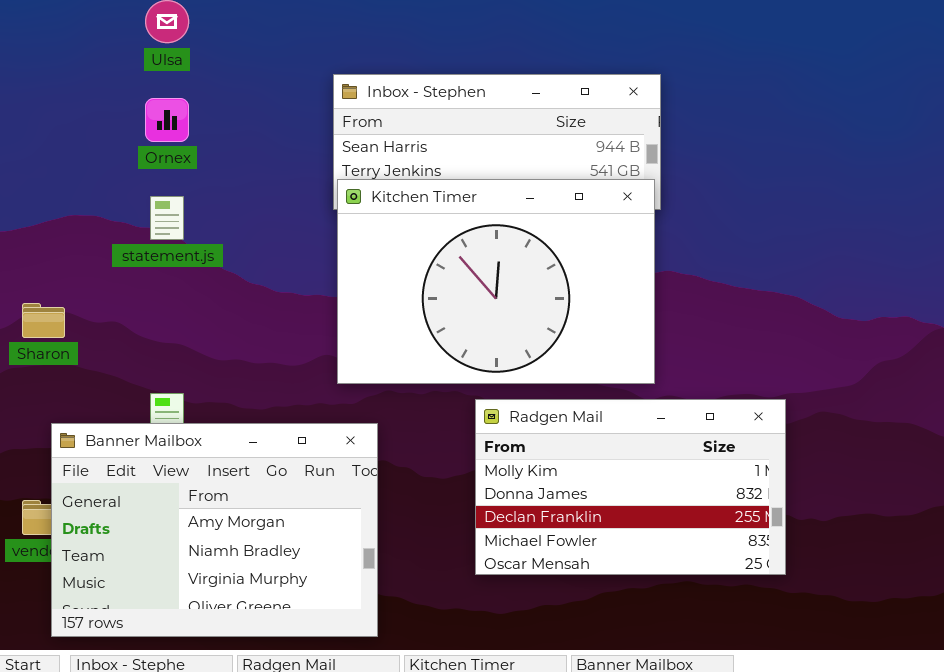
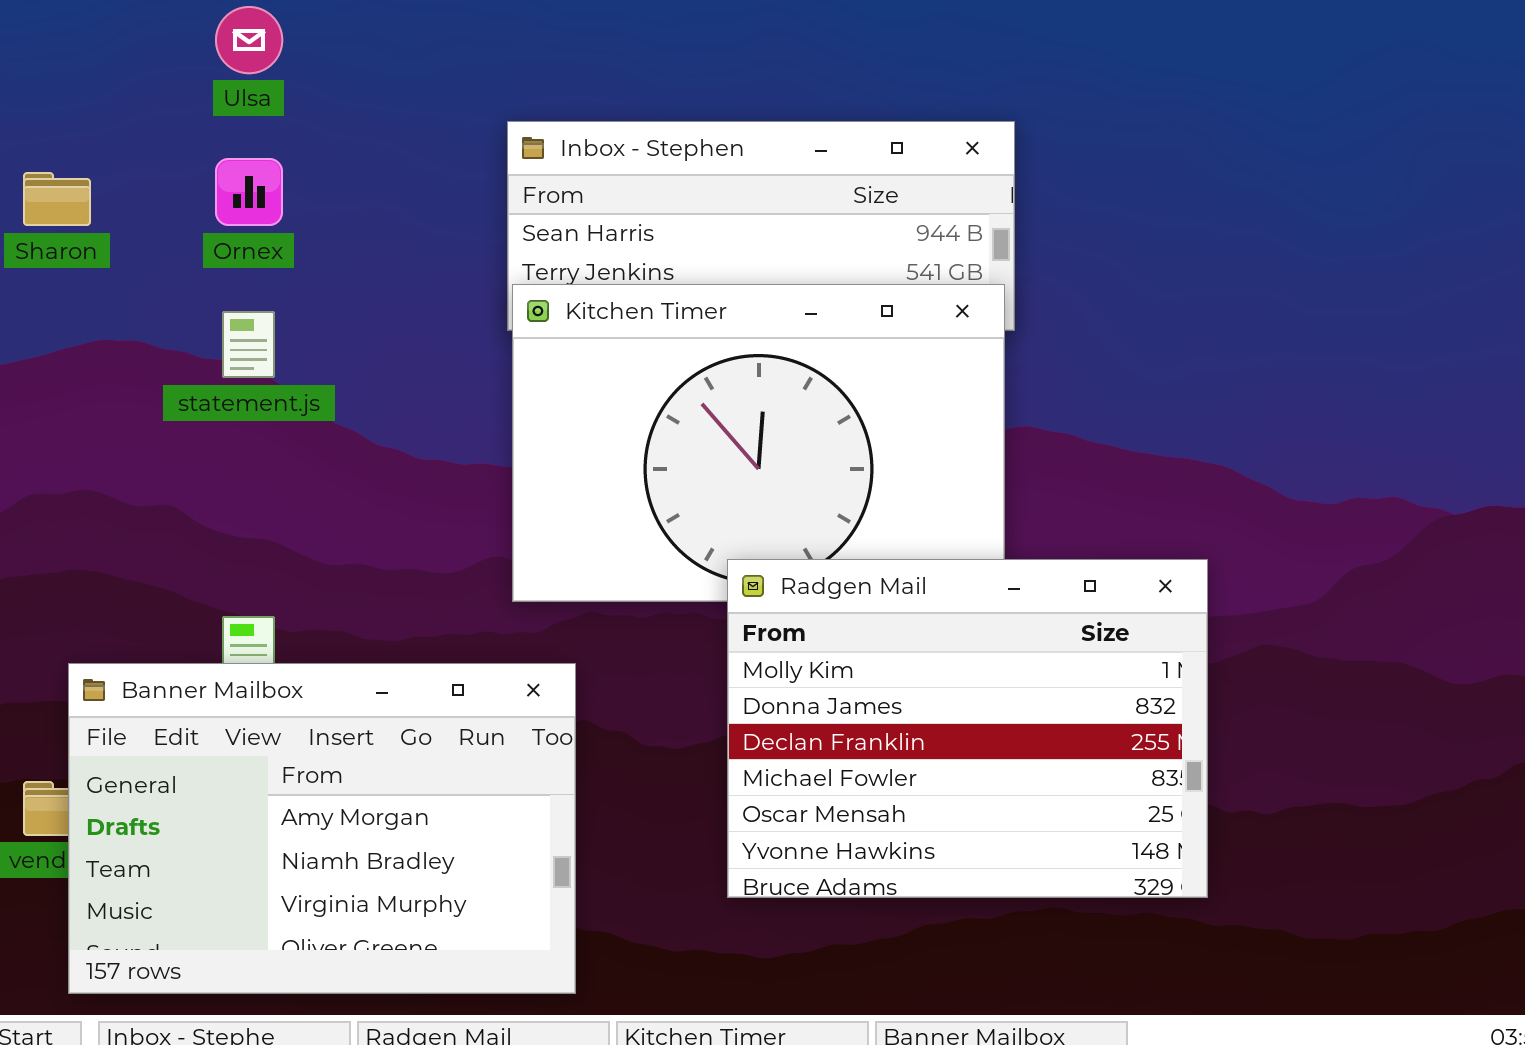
Sharon: [22,303,65,338] -> [23,172,91,226], moved
Radgen Mail: [475,399,786,575] -> [727,559,1208,898], resized

